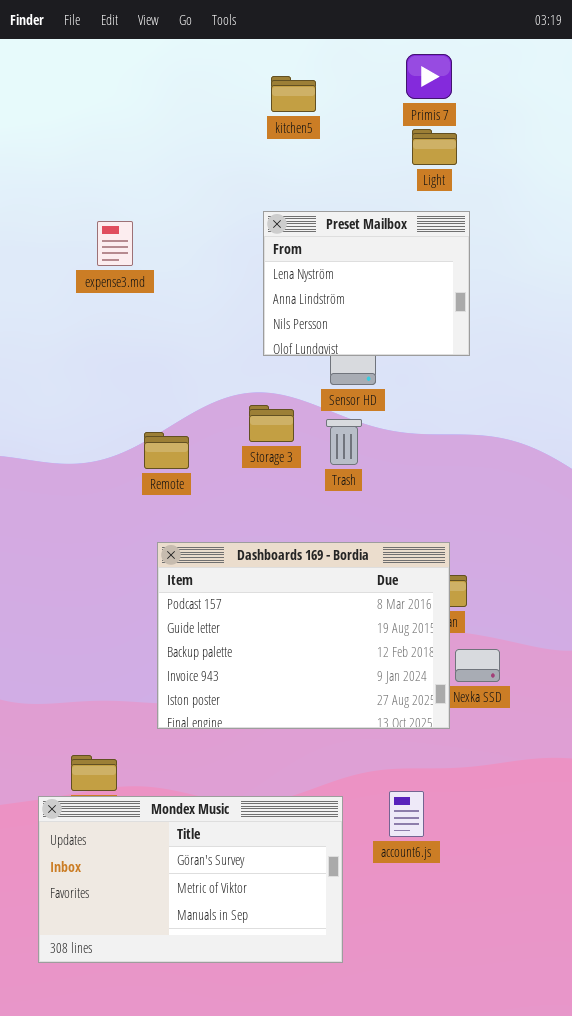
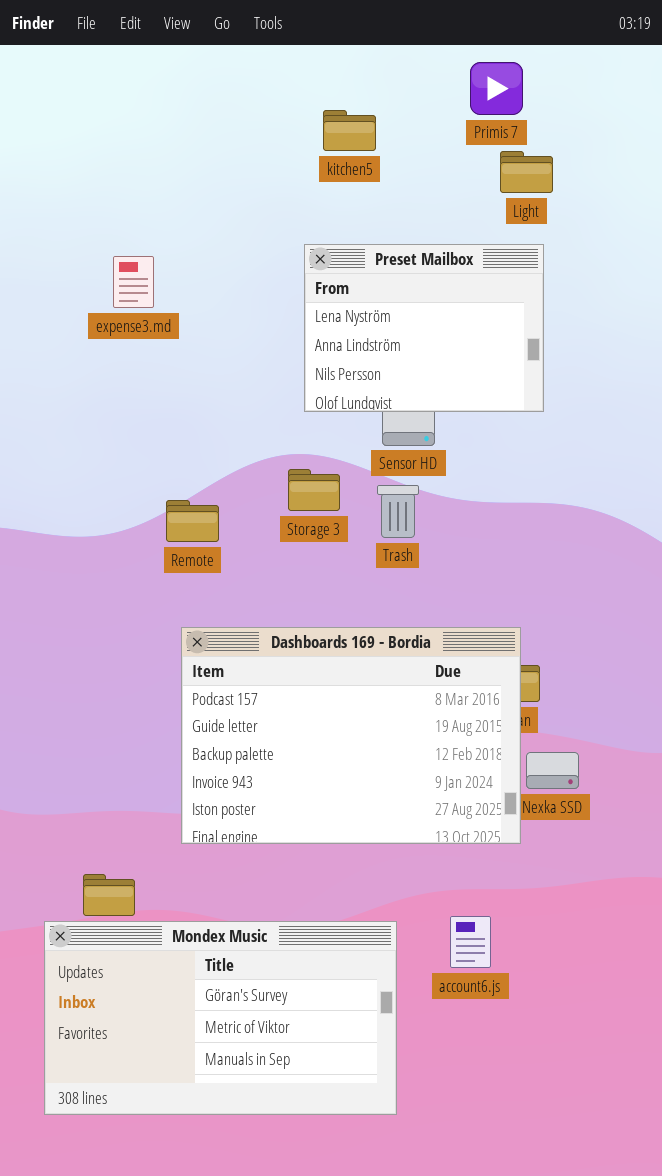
kitchen5: [271,76,316,112] -> [323,110,376,151], moved
Light: [412,129,457,165] -> [500,151,553,193], moved

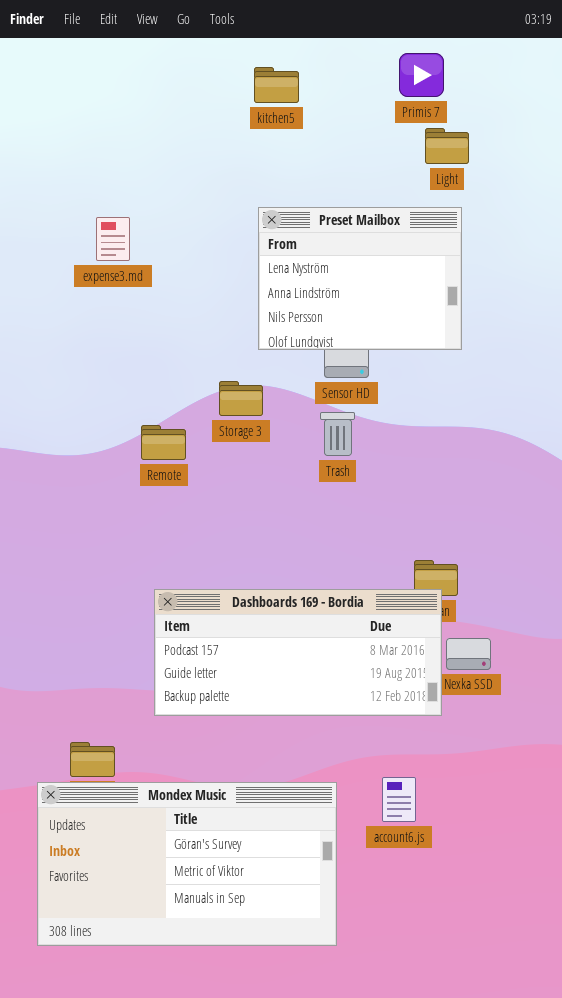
kitchen5: [323,110,376,151] -> [254,67,299,103], moved
Storage 3: [288,469,340,511] -> [219,381,263,416], moved
Dashboards 169 - Bordia: [181,627,521,844] -> [154,589,442,716], resized

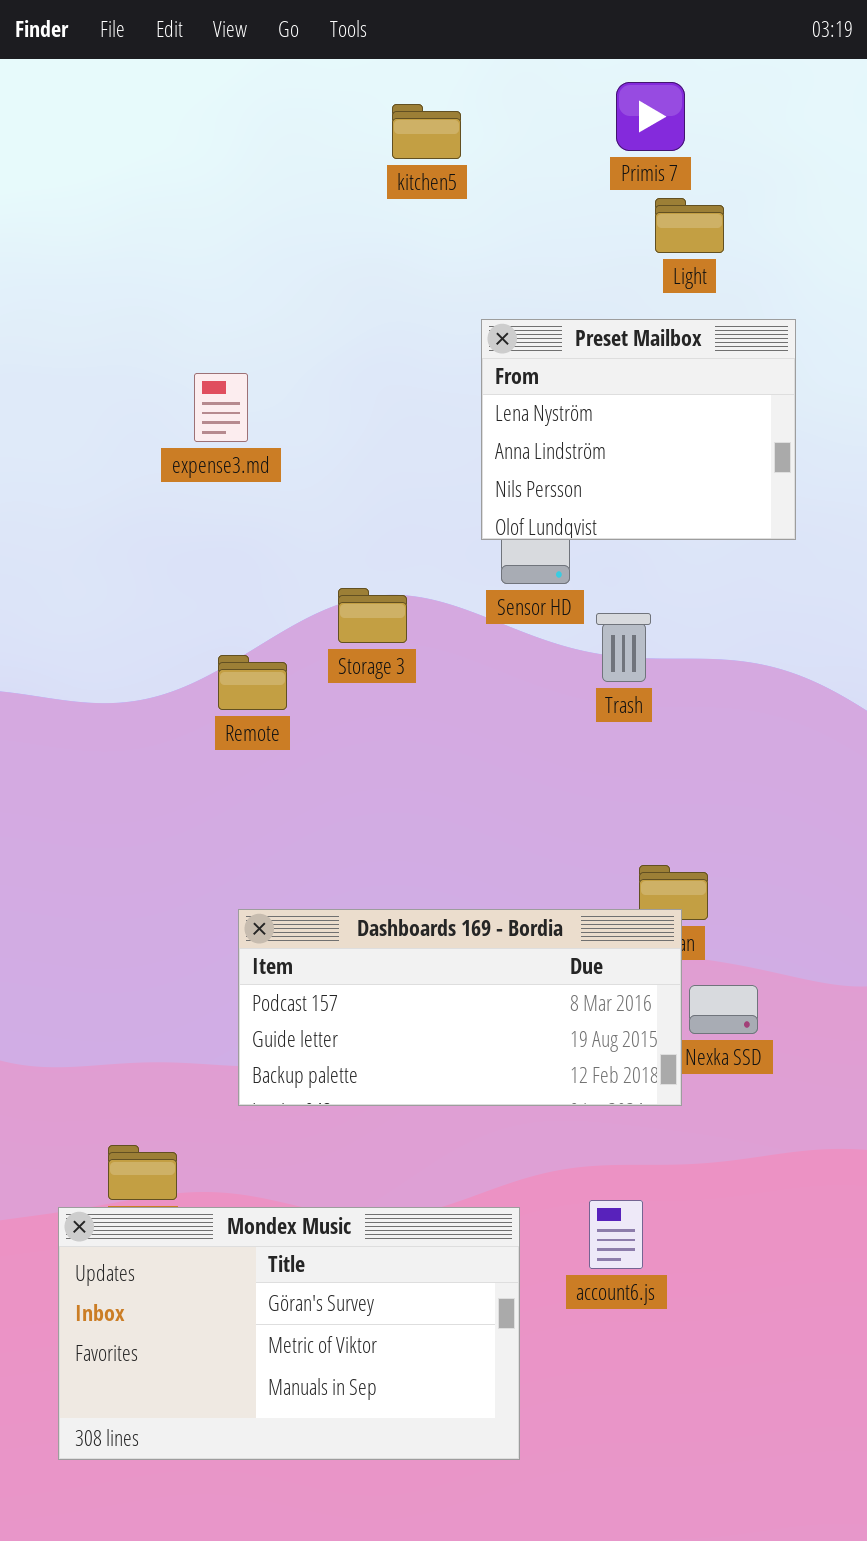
Preset Mailbox: [258,207,462,350] -> [481,319,796,540], moved
expense3.md: [96,217,130,261] -> [194,373,248,442], moved
Trash: [320,412,355,456] -> [596,613,651,682], moved

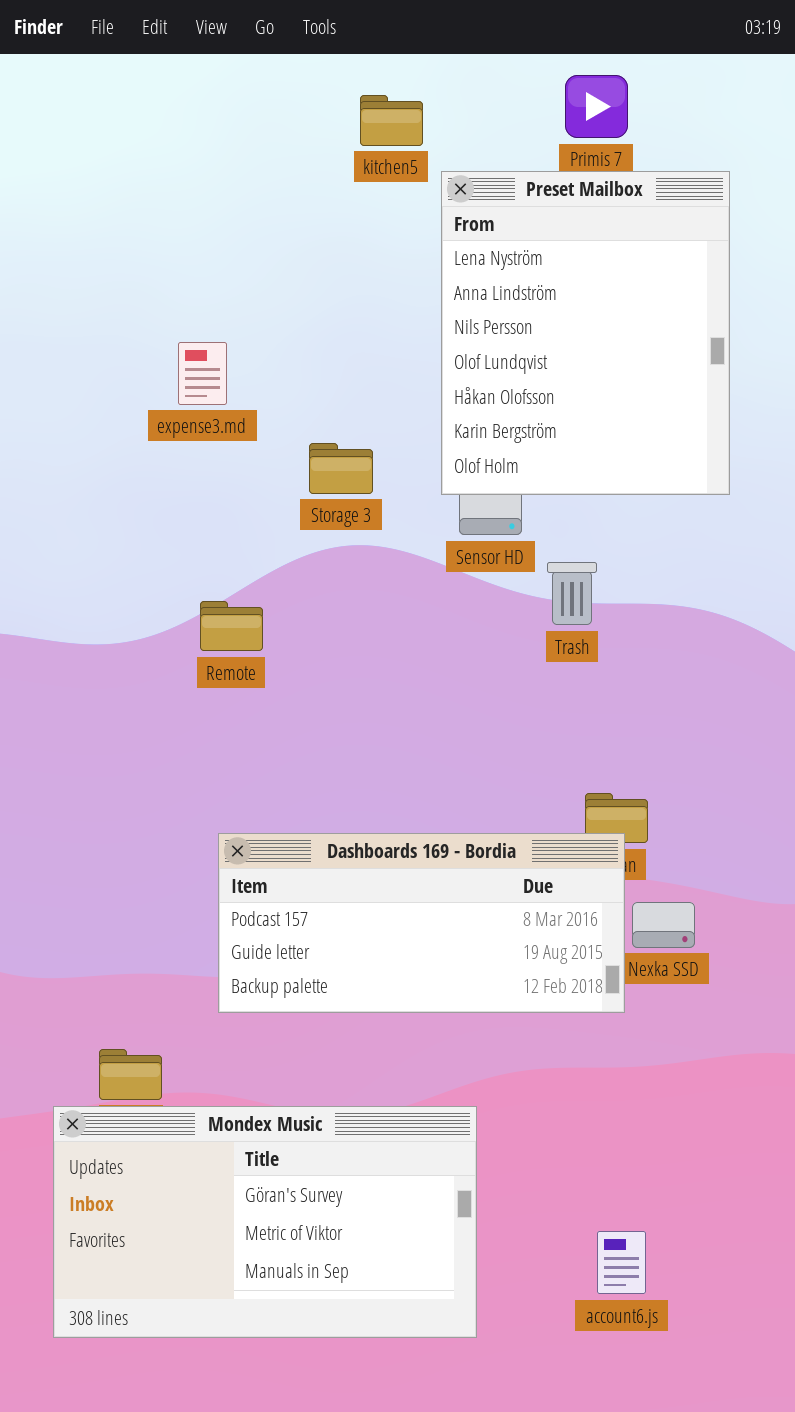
Preset Mailbox: [481,319,796,540] -> [441,171,730,495], resized
Storage 3: [338,588,407,643] -> [309,443,373,494], moved
account6.js: [589,1200,643,1269] -> [597,1231,646,1294], moved

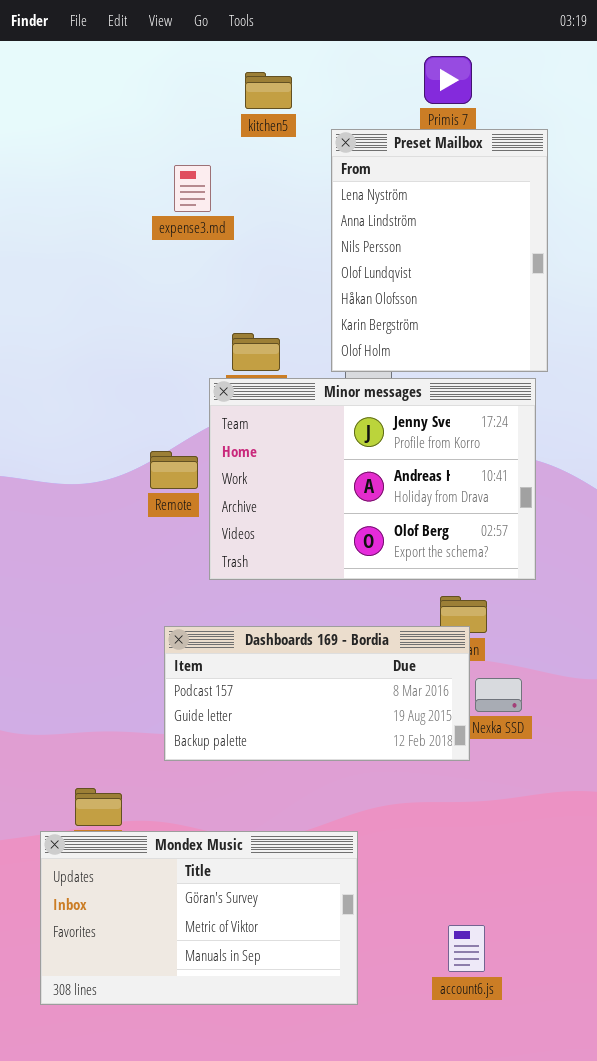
kitchen5: [360,95,423,146] -> [245,72,292,109], moved
expense3.md: [178,342,227,405] -> [174,165,211,212], moved
Minor messages: none -> [209,378,536,580], opened

